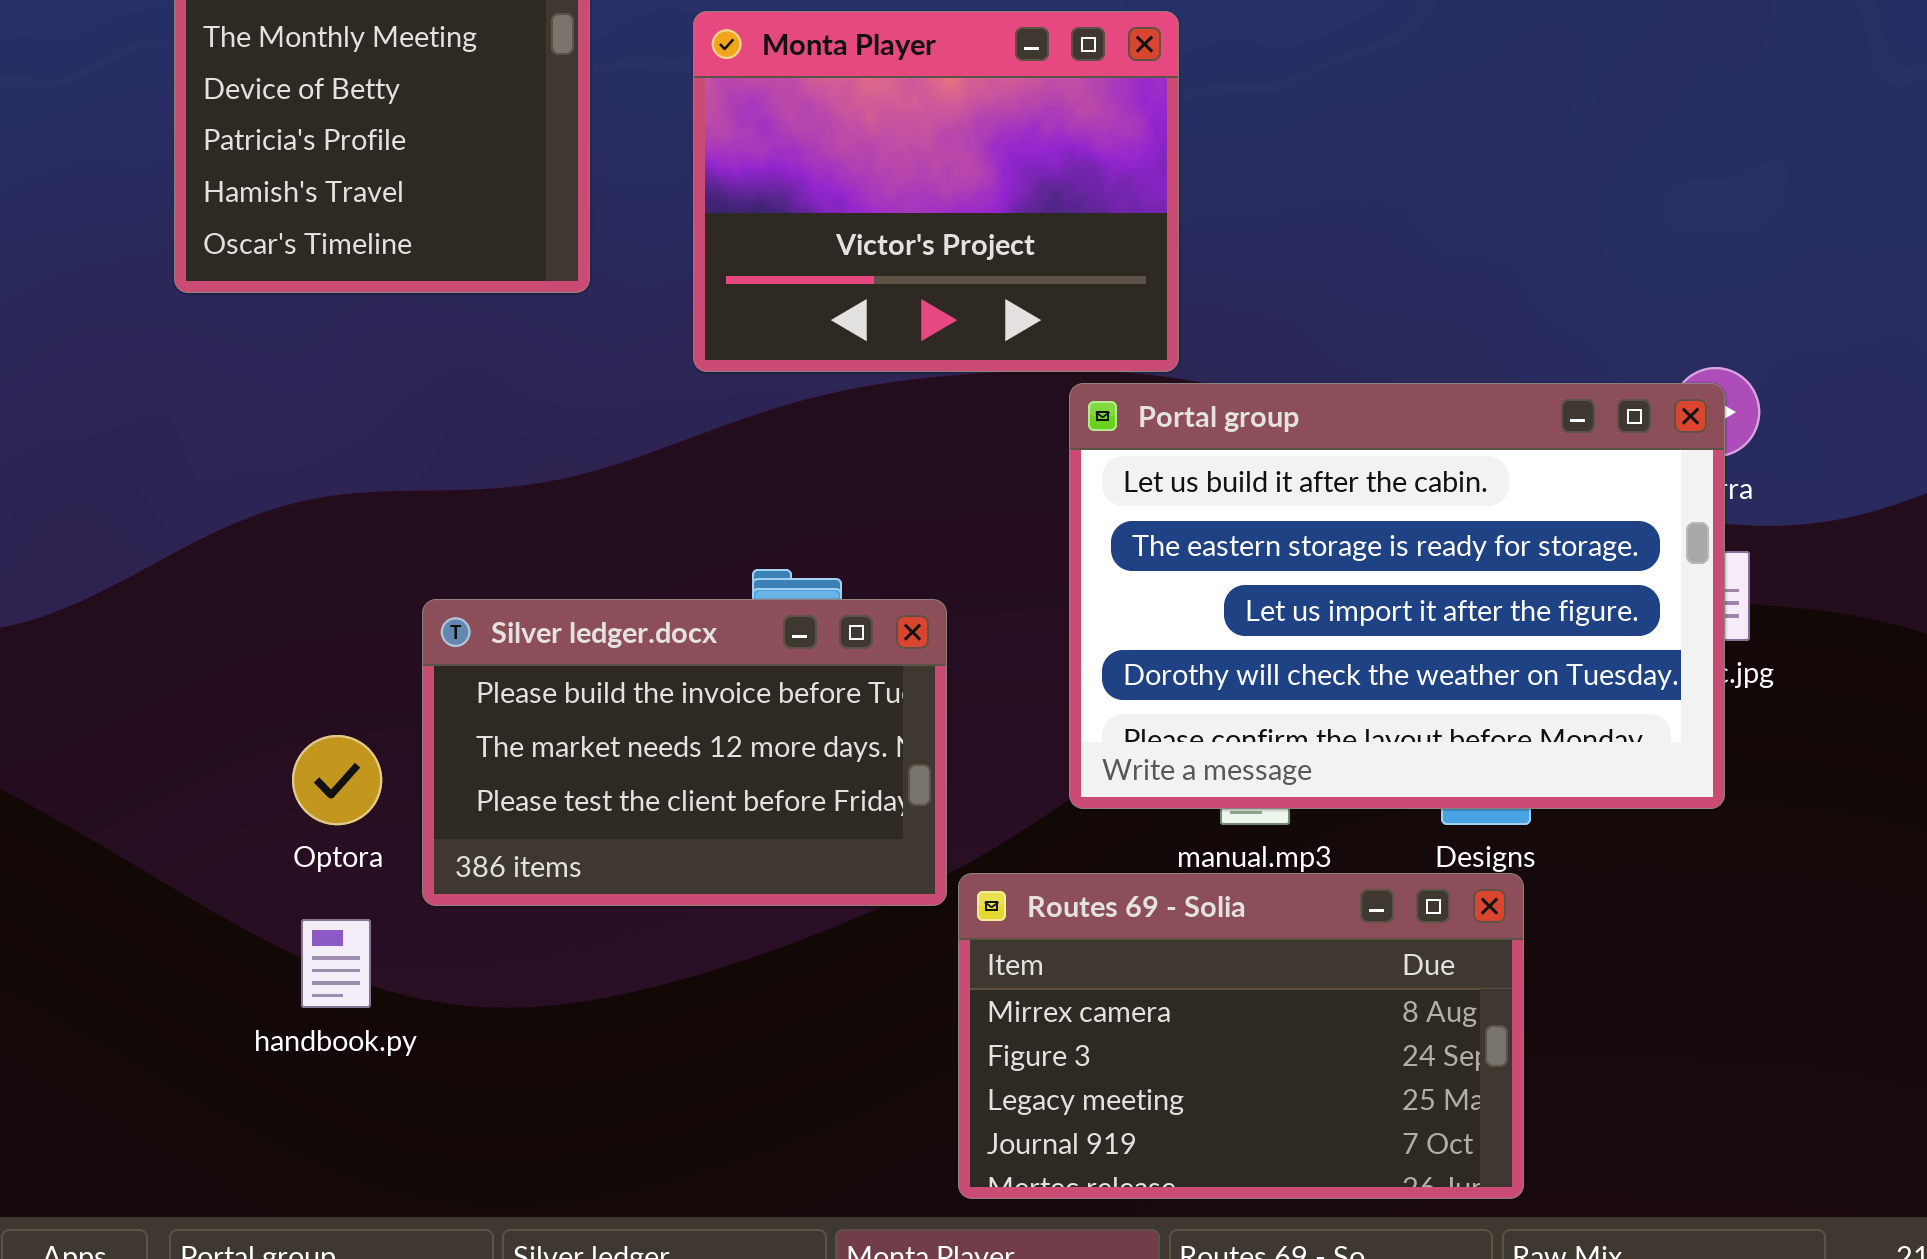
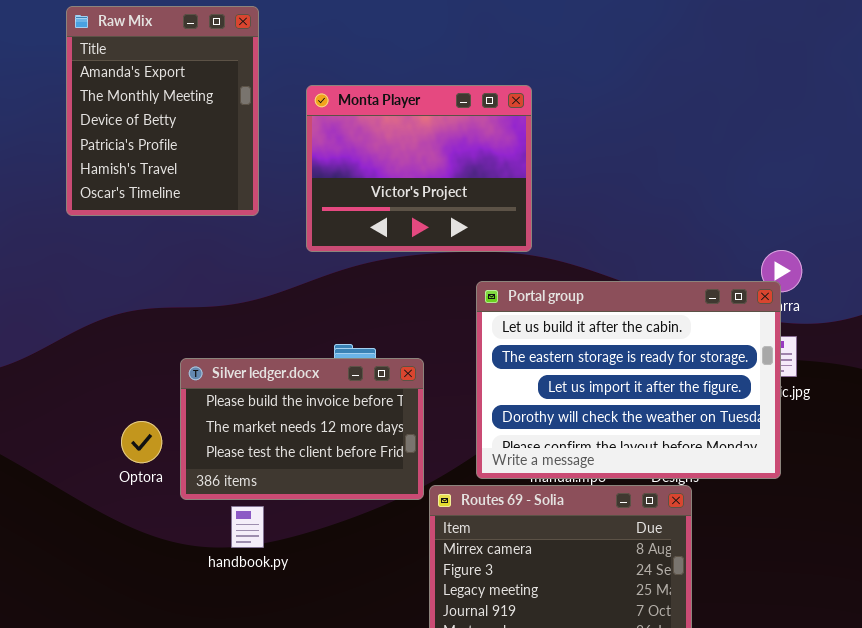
Portal group: [1069,383,1725,809] -> [476,281,781,479], moved
handbook.py: [301,919,371,1008] -> [231,506,264,548], moved

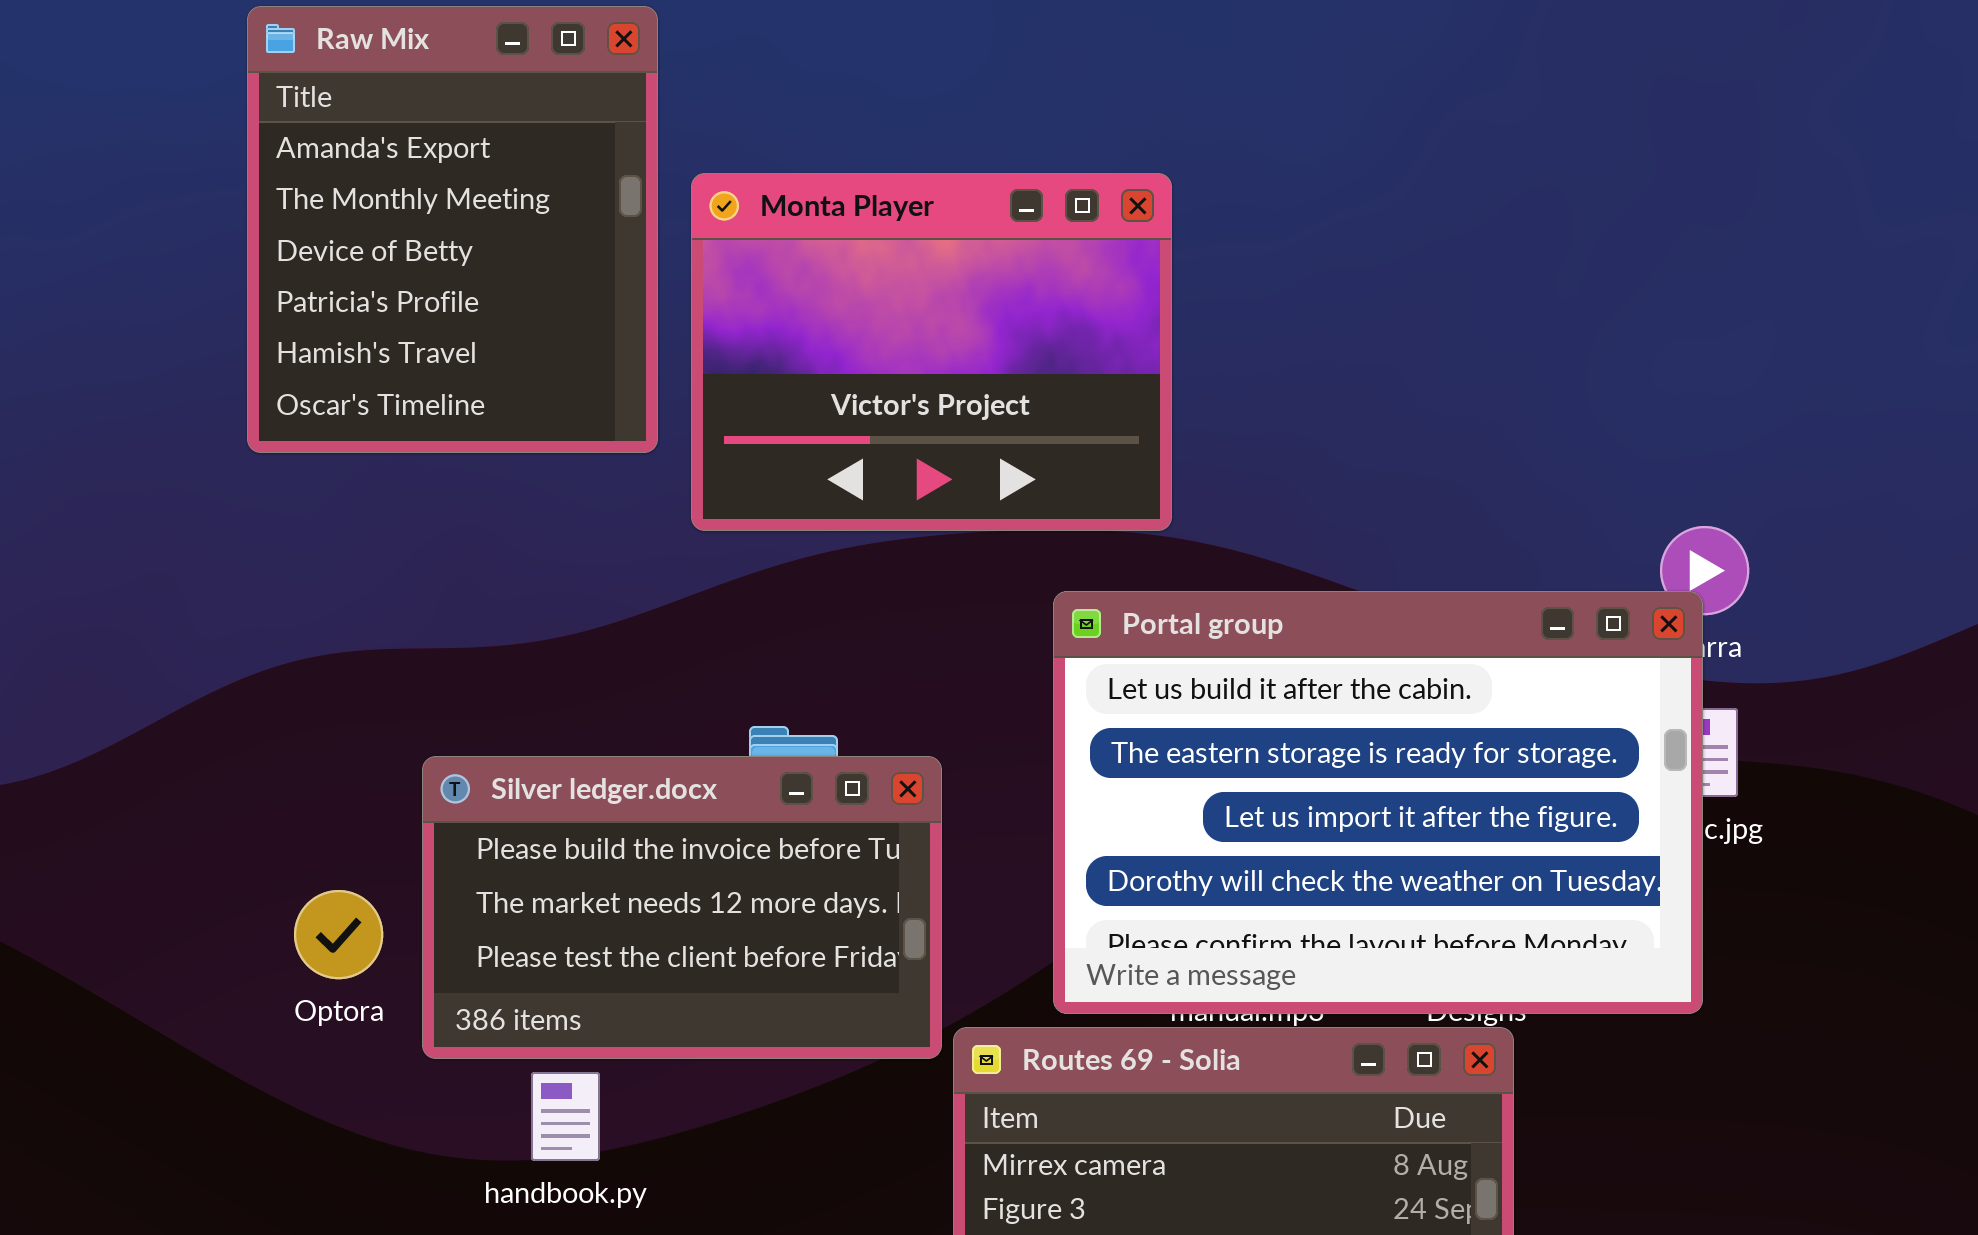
Raw Mix: [66,6,259,216] -> [247,6,658,453], moved

